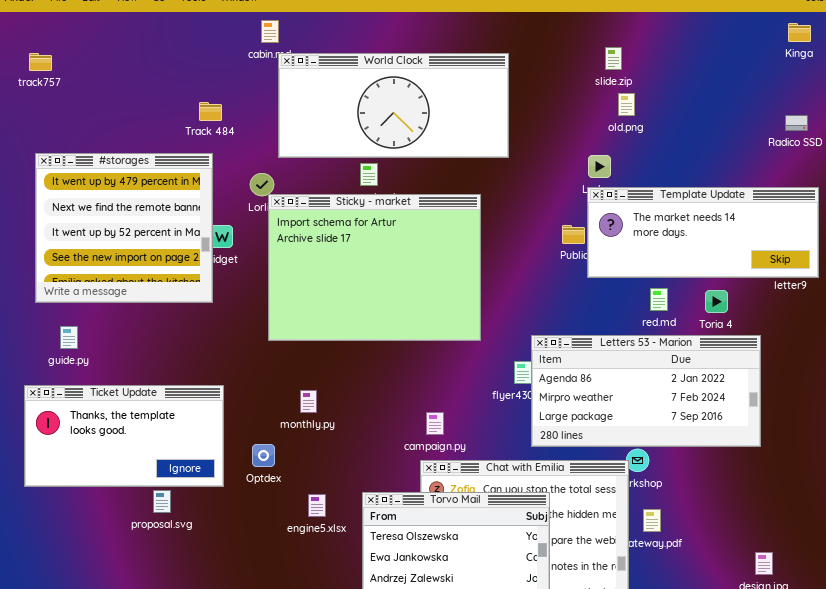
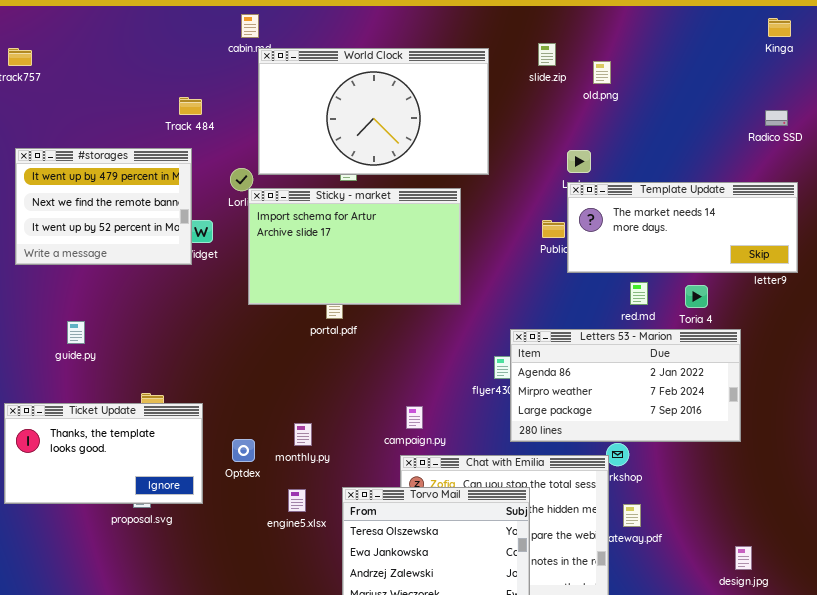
slide.zip: [605,47,622,70] -> [538,43,556,66], moved
World Clock: [278,53,509,158] -> [258,48,489,175], resized
old.png: [618,93,635,116] -> [593,61,611,84], moved
#storages: [35,153,213,303] -> [15,148,192,265], resized
Sticky - market: [268,194,481,341] -> [248,188,461,305], resized
guide.py: [60,326,78,349] -> [67,321,85,344], moved
Ticket Update: [24,385,224,487] -> [4,403,203,504], moved
monthly.py: [300,390,317,413] -> [294,423,312,446], moved

